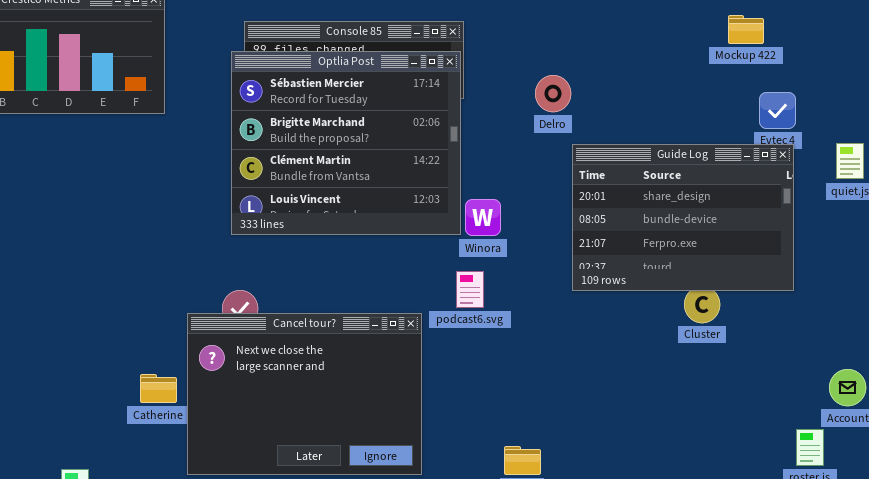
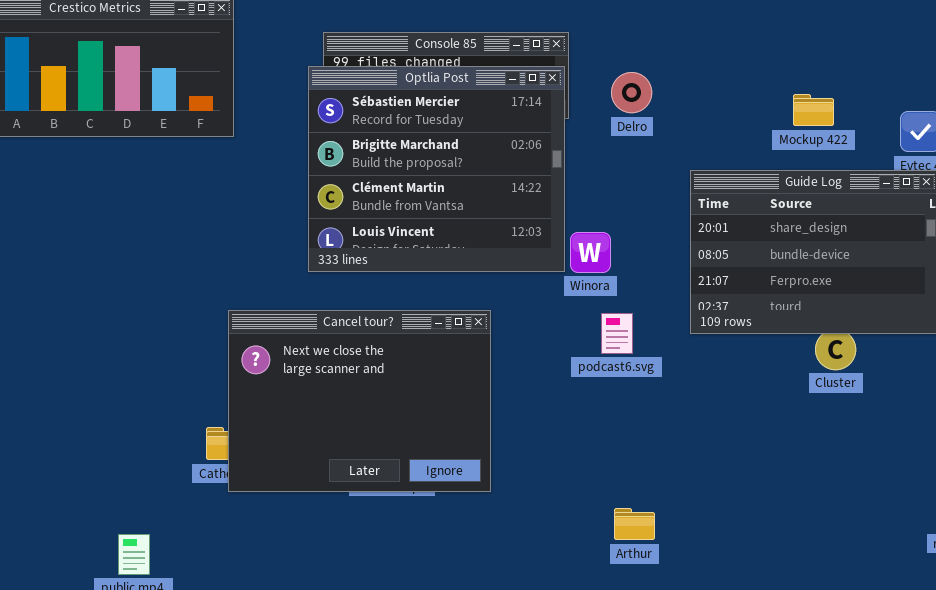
Mockup 422: [728,15,764,44] -> [793,94,834,126], moved
Delro: [535,75,571,112] -> [611,72,652,113], moved
podcast6.svg: [456,271,484,308] -> [601,313,633,354], moved
Cancel tour?: [187,313,422,475] -> [228,310,491,492], moved

